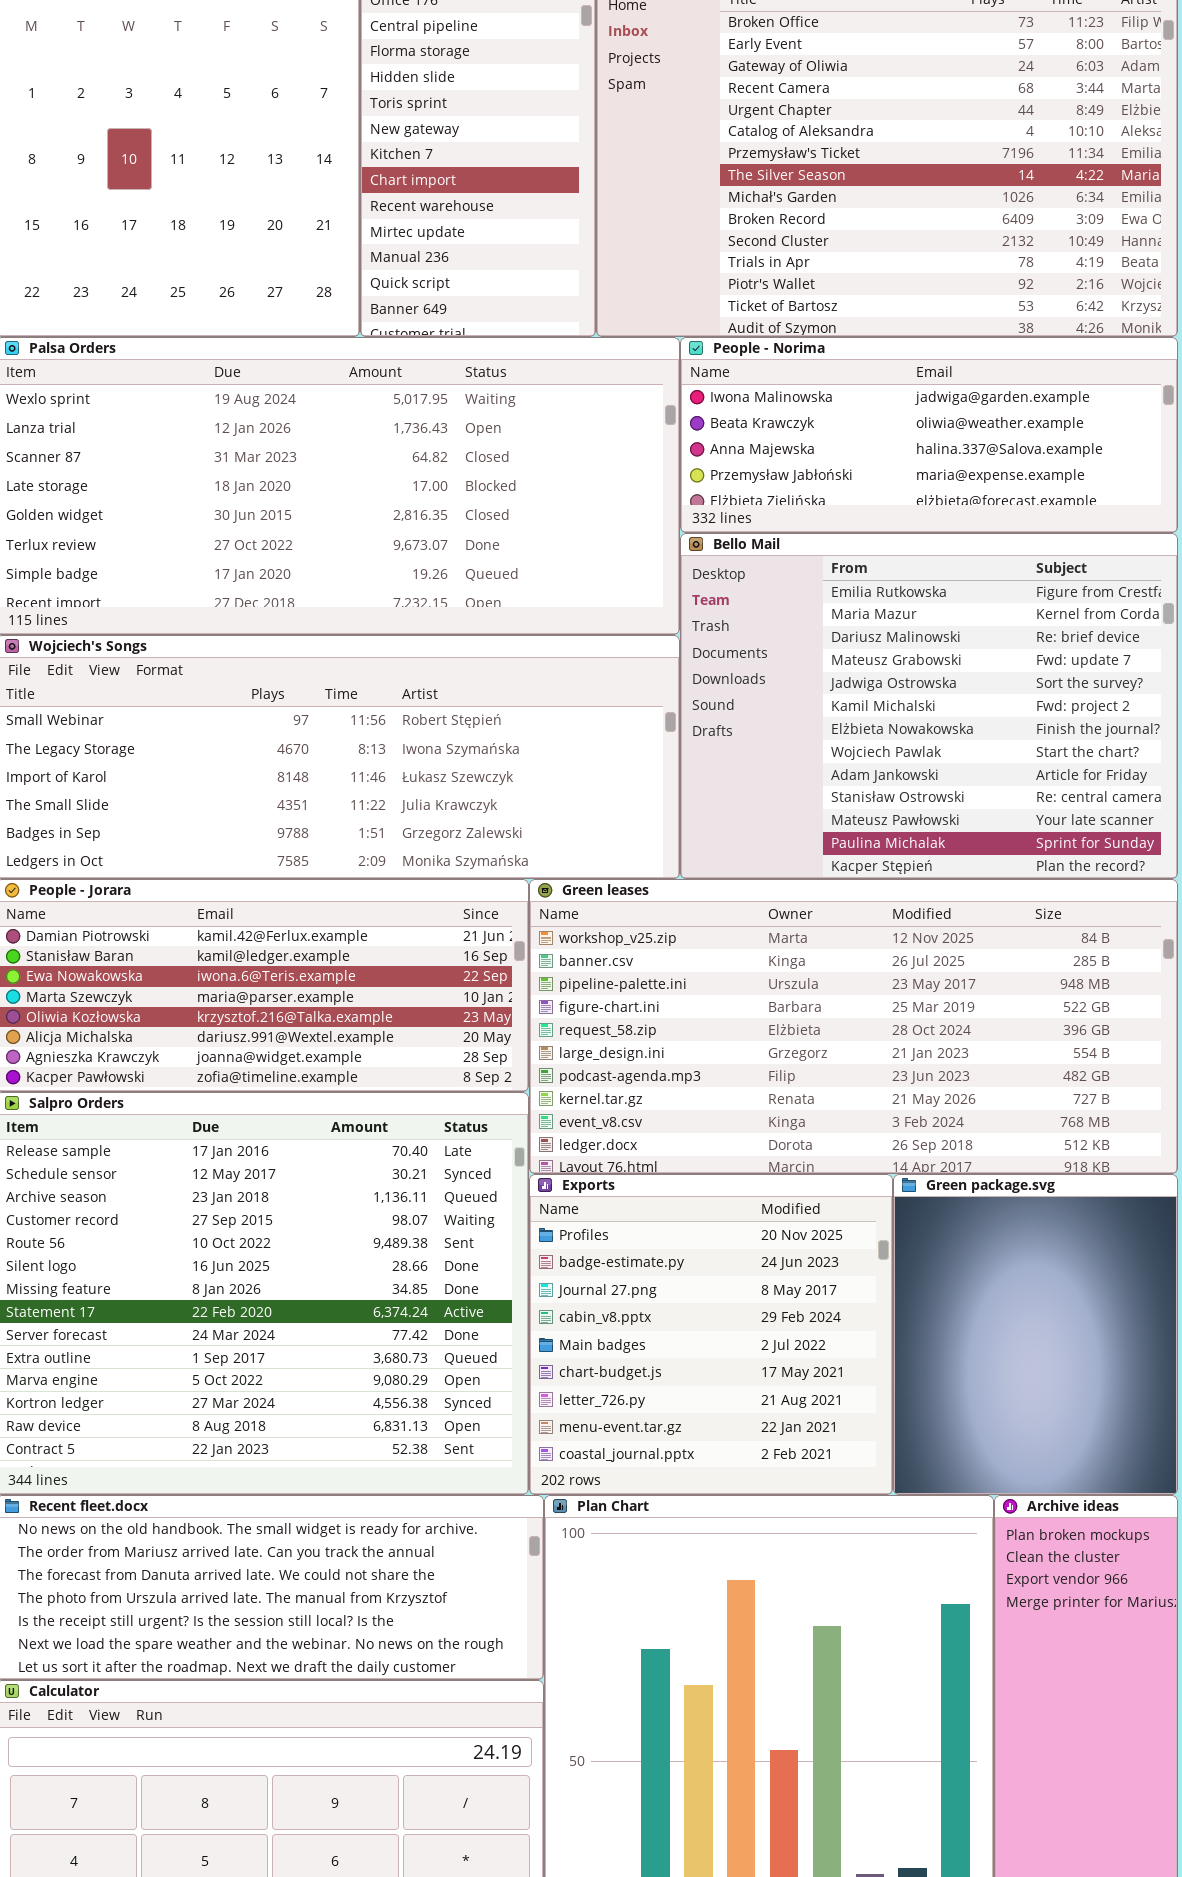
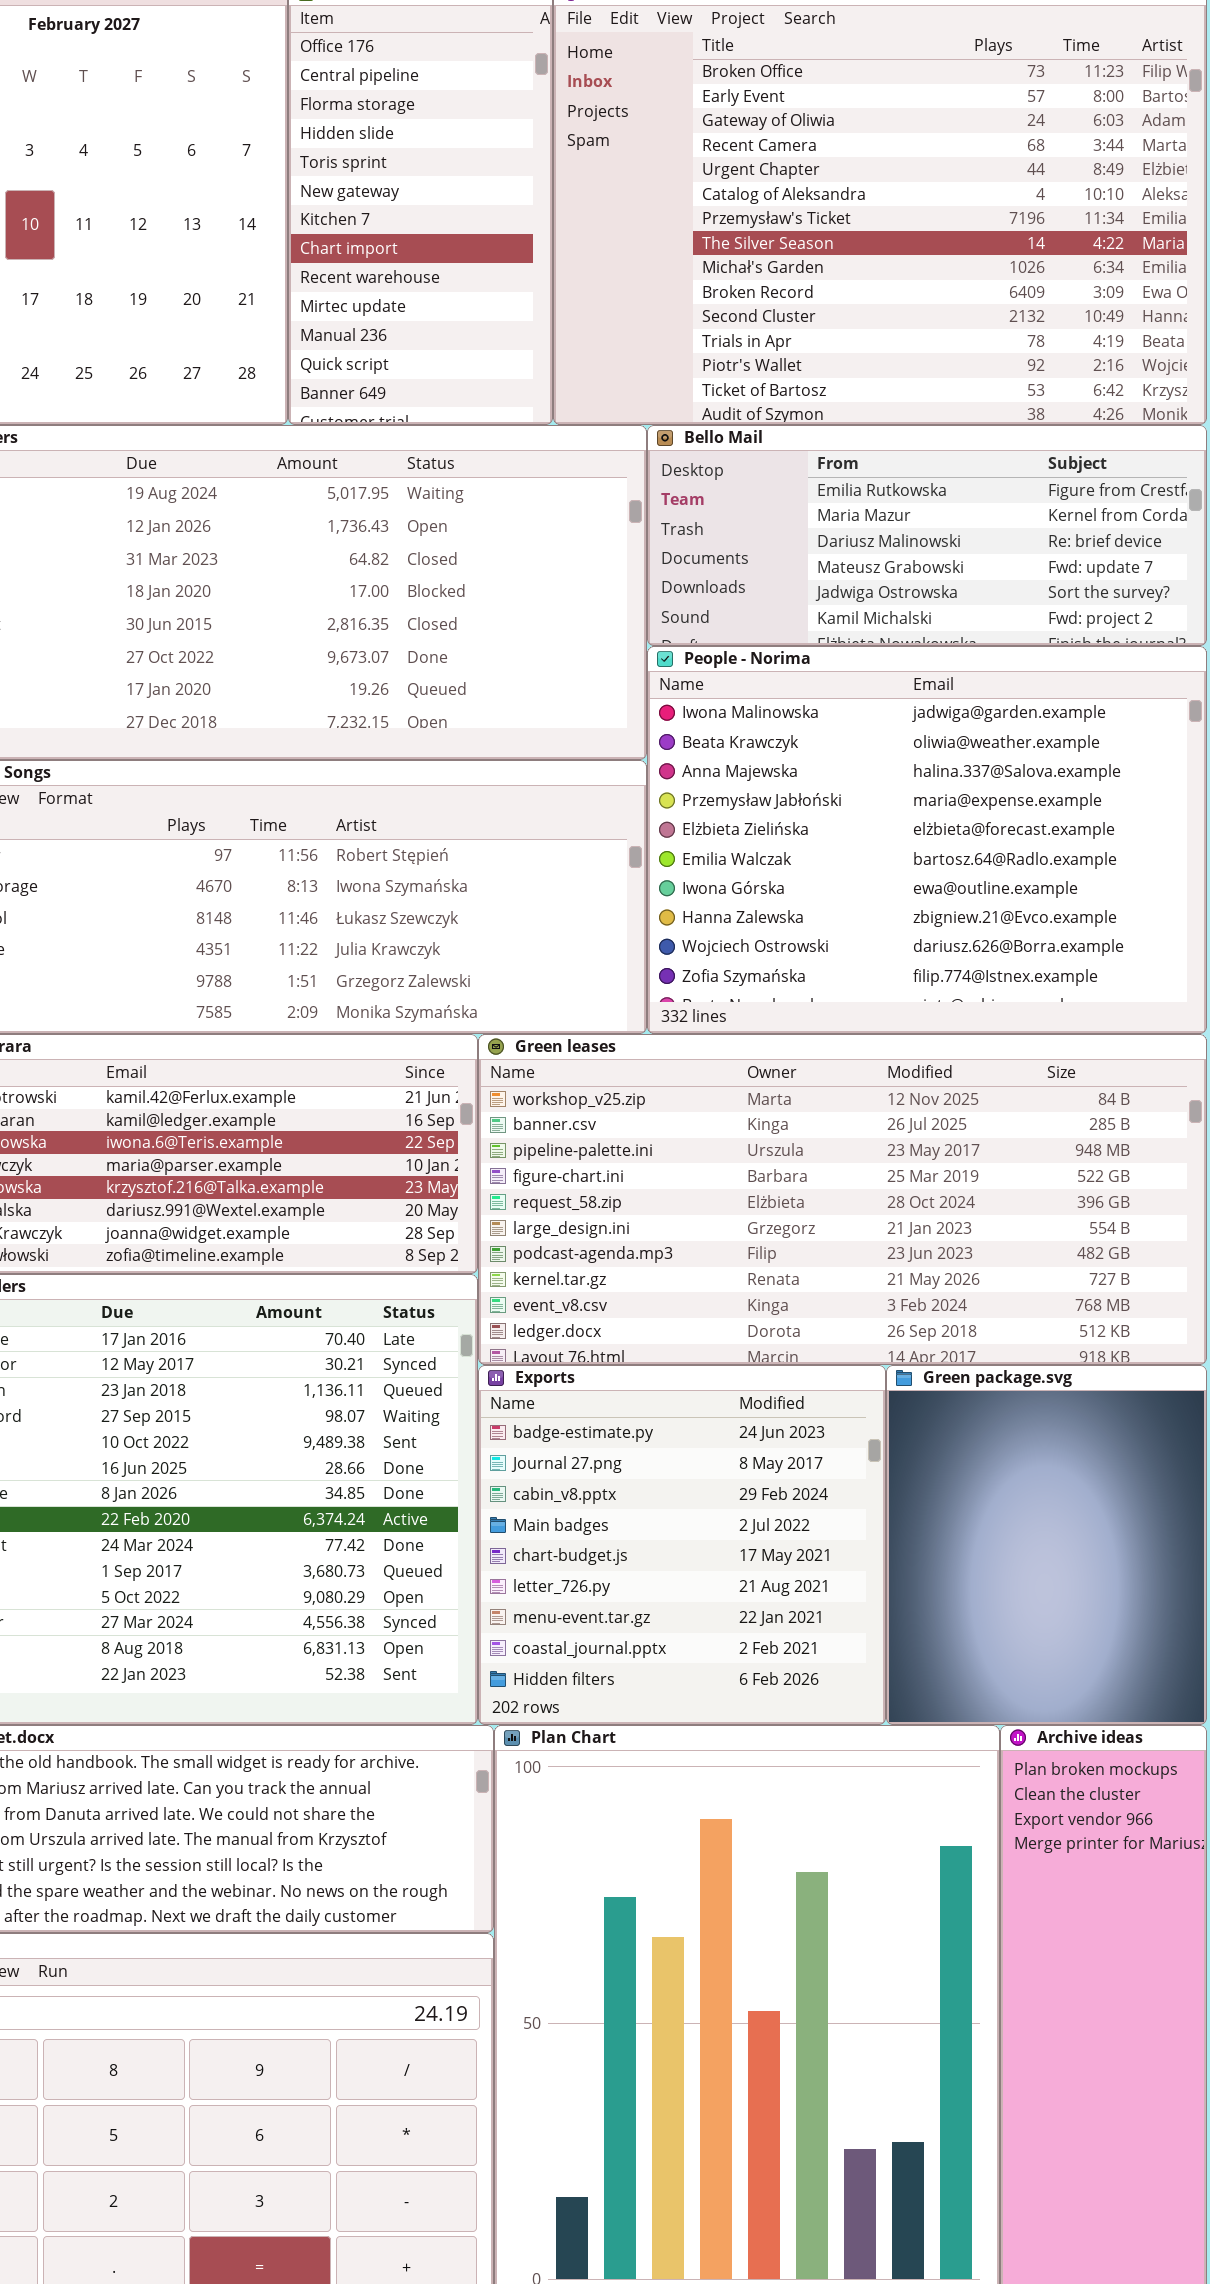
People - Norima: [680,337,1178,533] -> [647,646,1207,1034], moved, resized
Bello Mail: [680,533,1178,879] -> [647,425,1207,646], moved, resized
Exports: [529,1174,893,1495] -> [478,1365,886,1725], scrolled down 1 row

